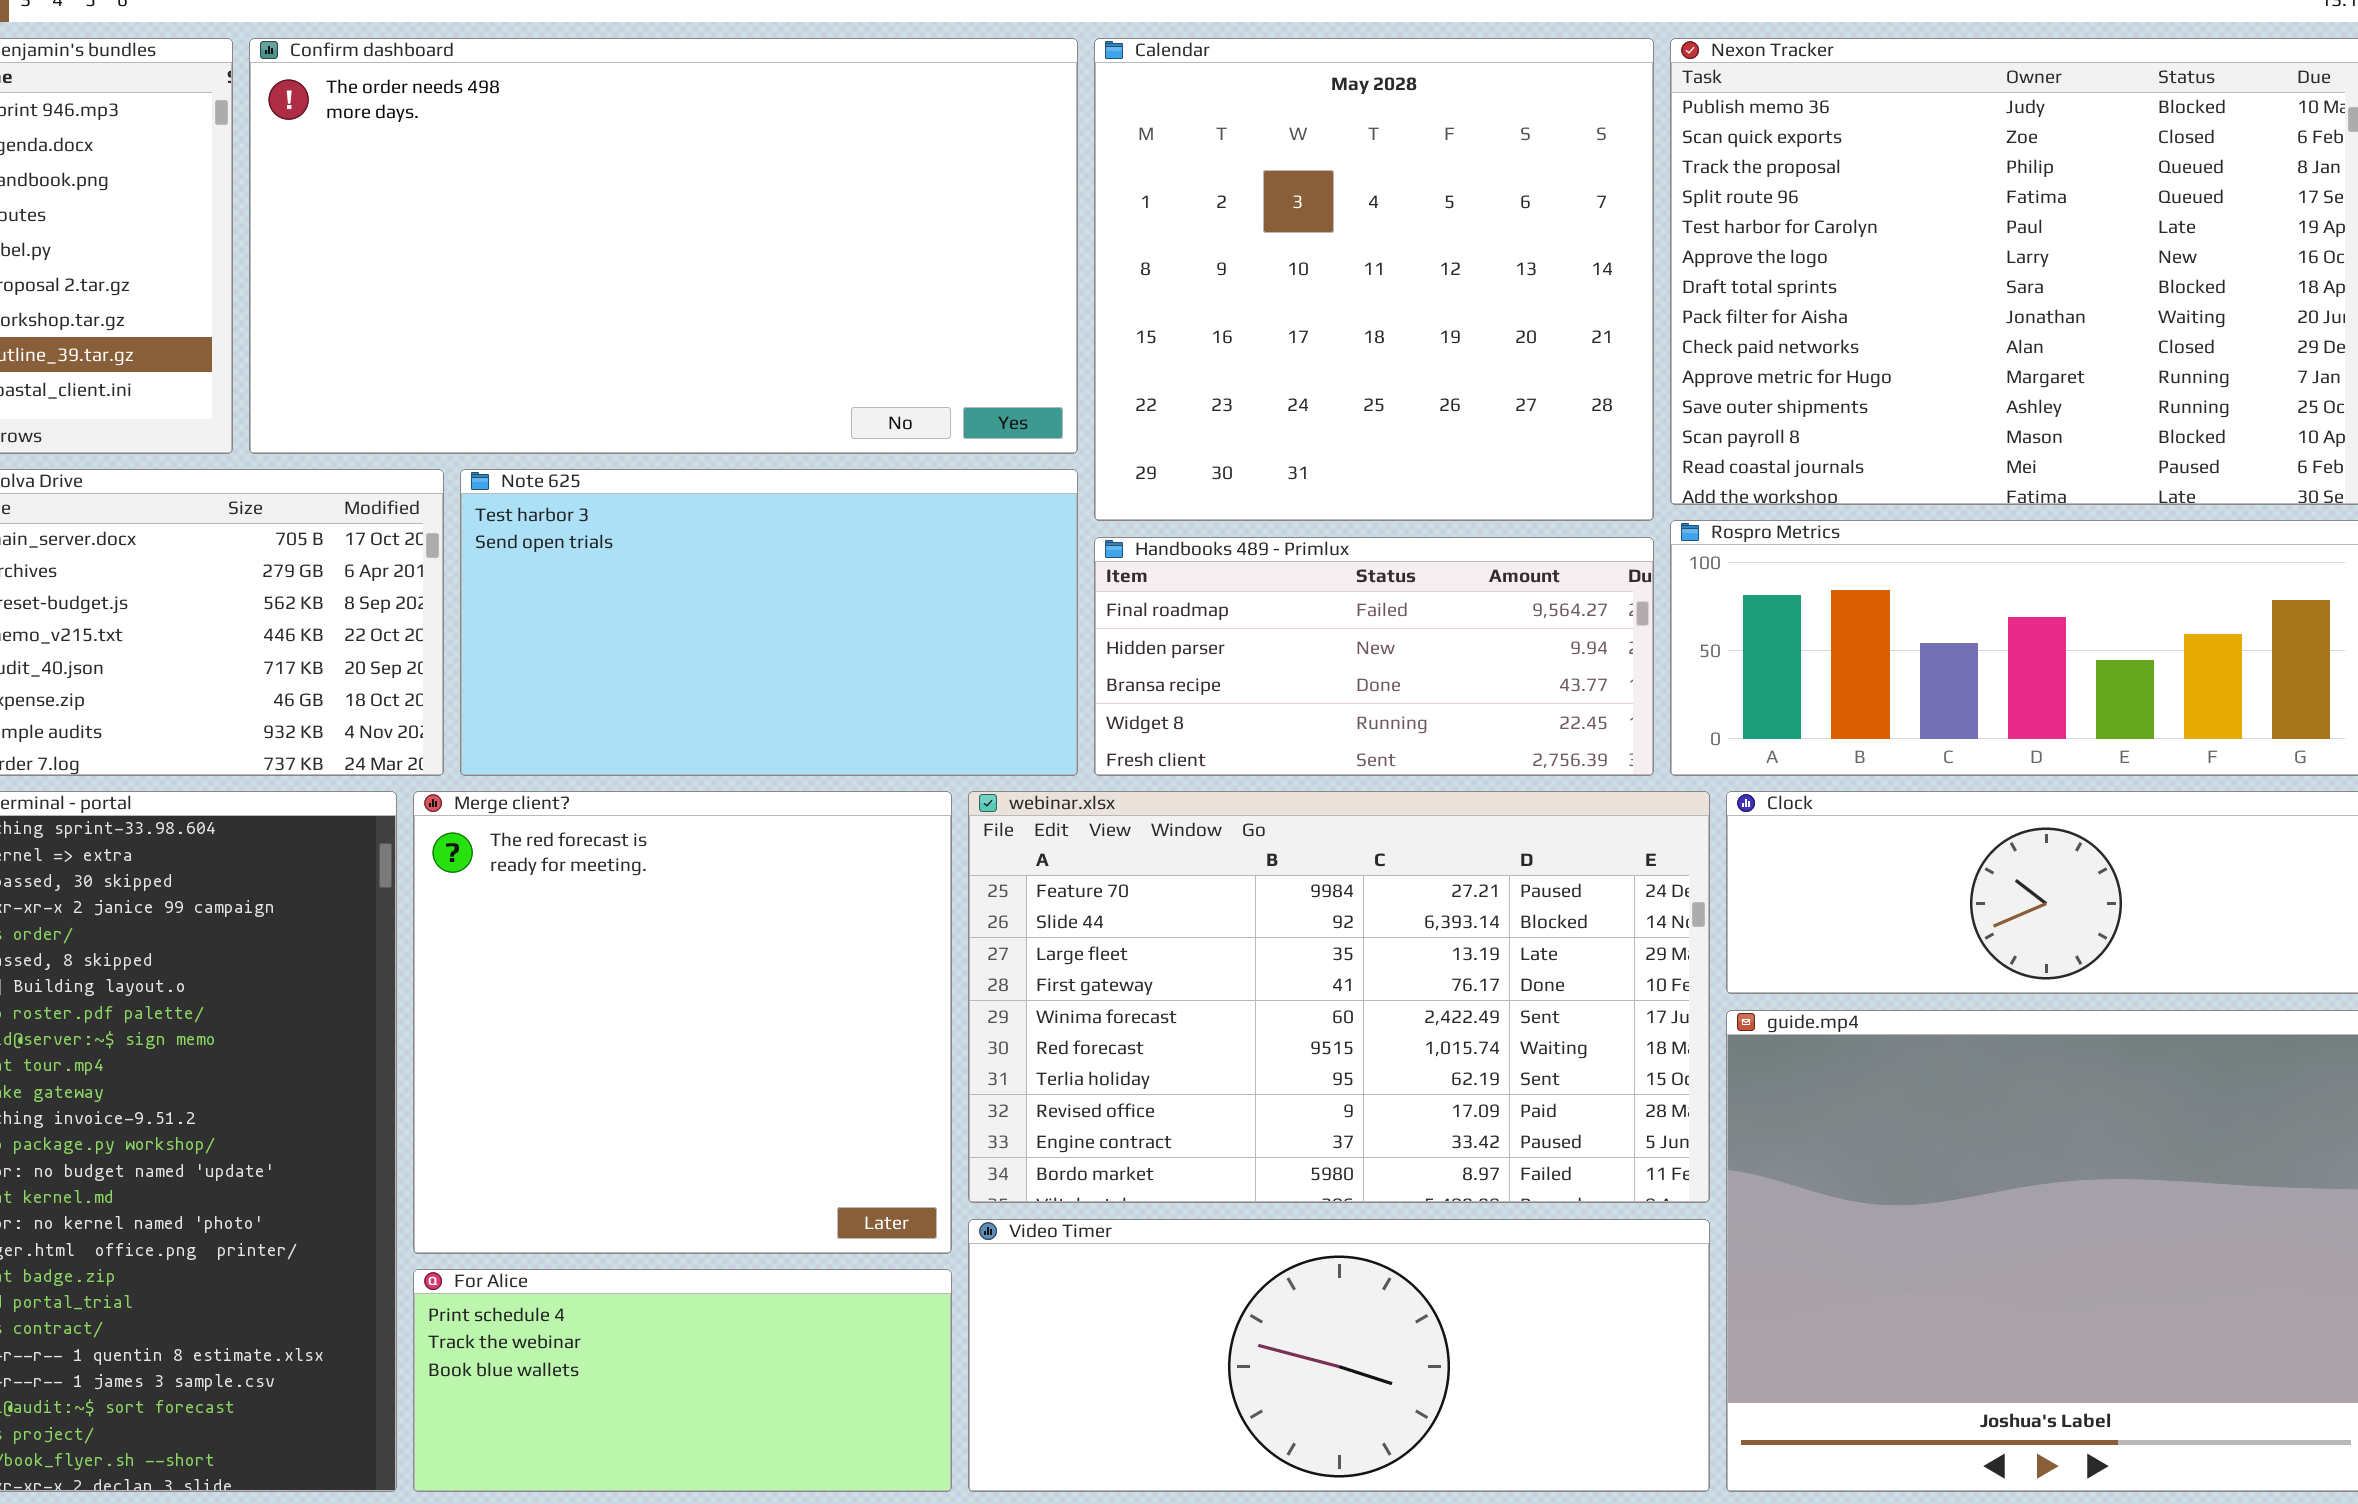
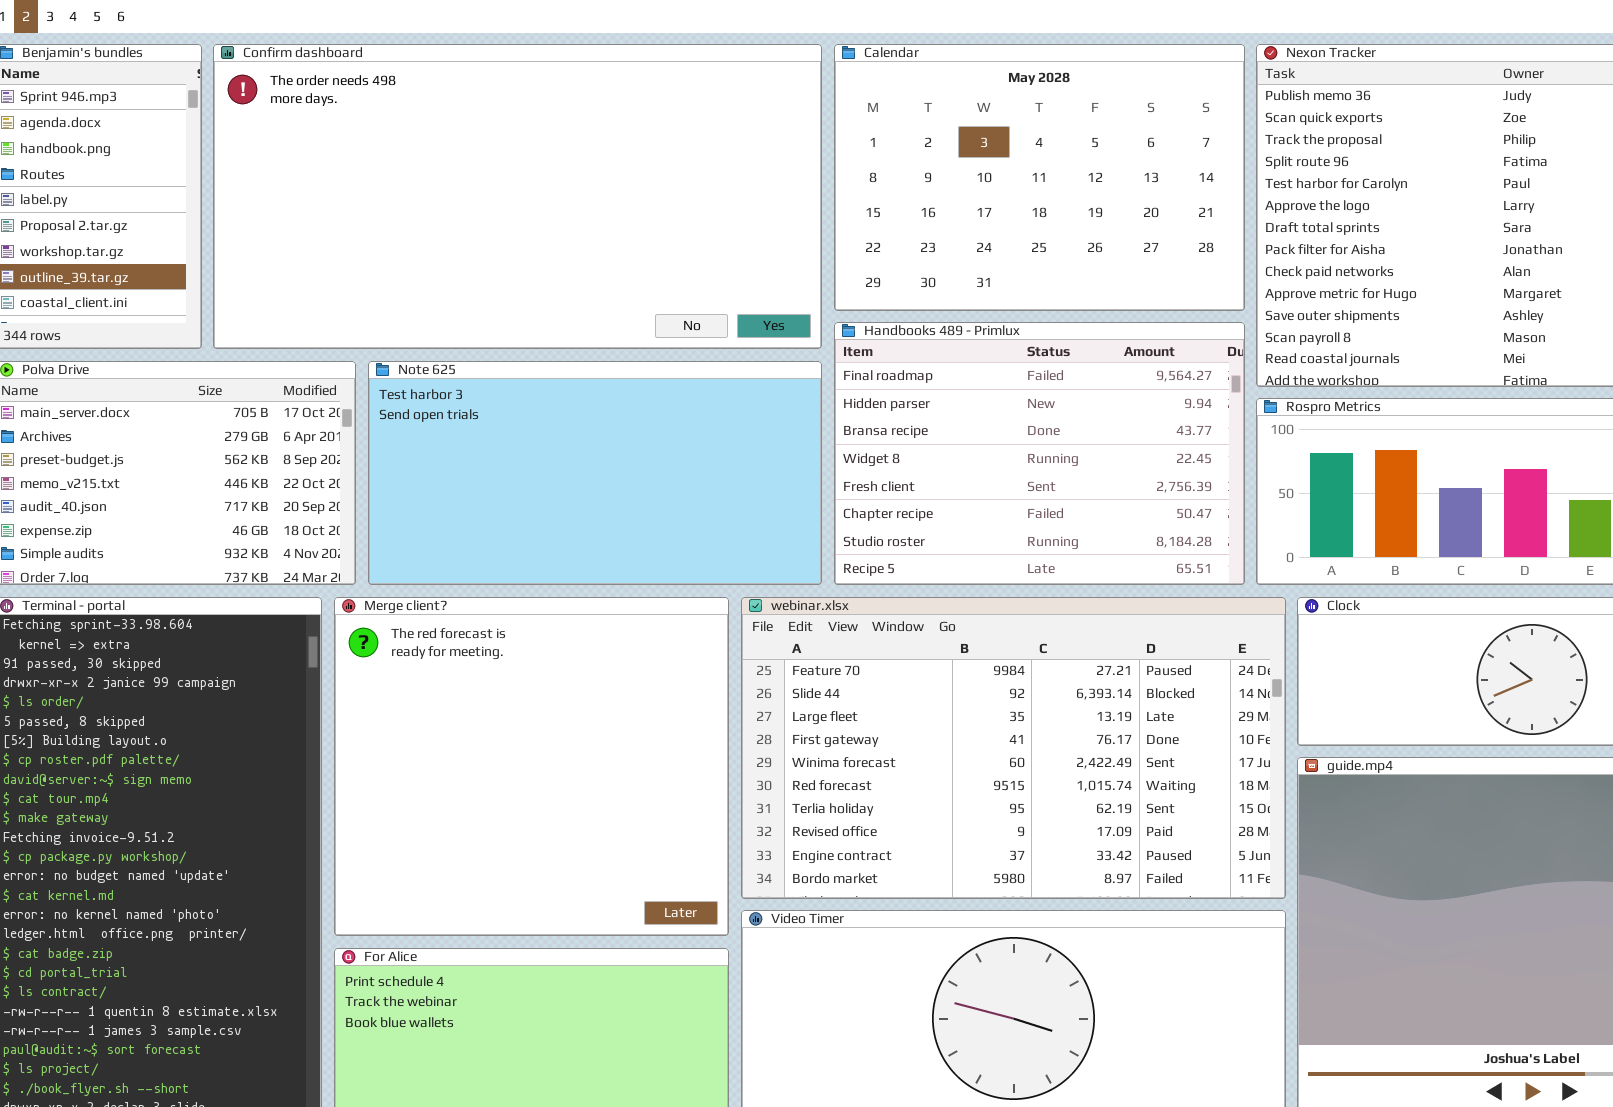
Calendar: [1094,38,1654,521] -> [834,44,1245,311], resized
Handbooks 489 - Primlux: [1094,537,1654,776] -> [834,322,1245,585], resized

